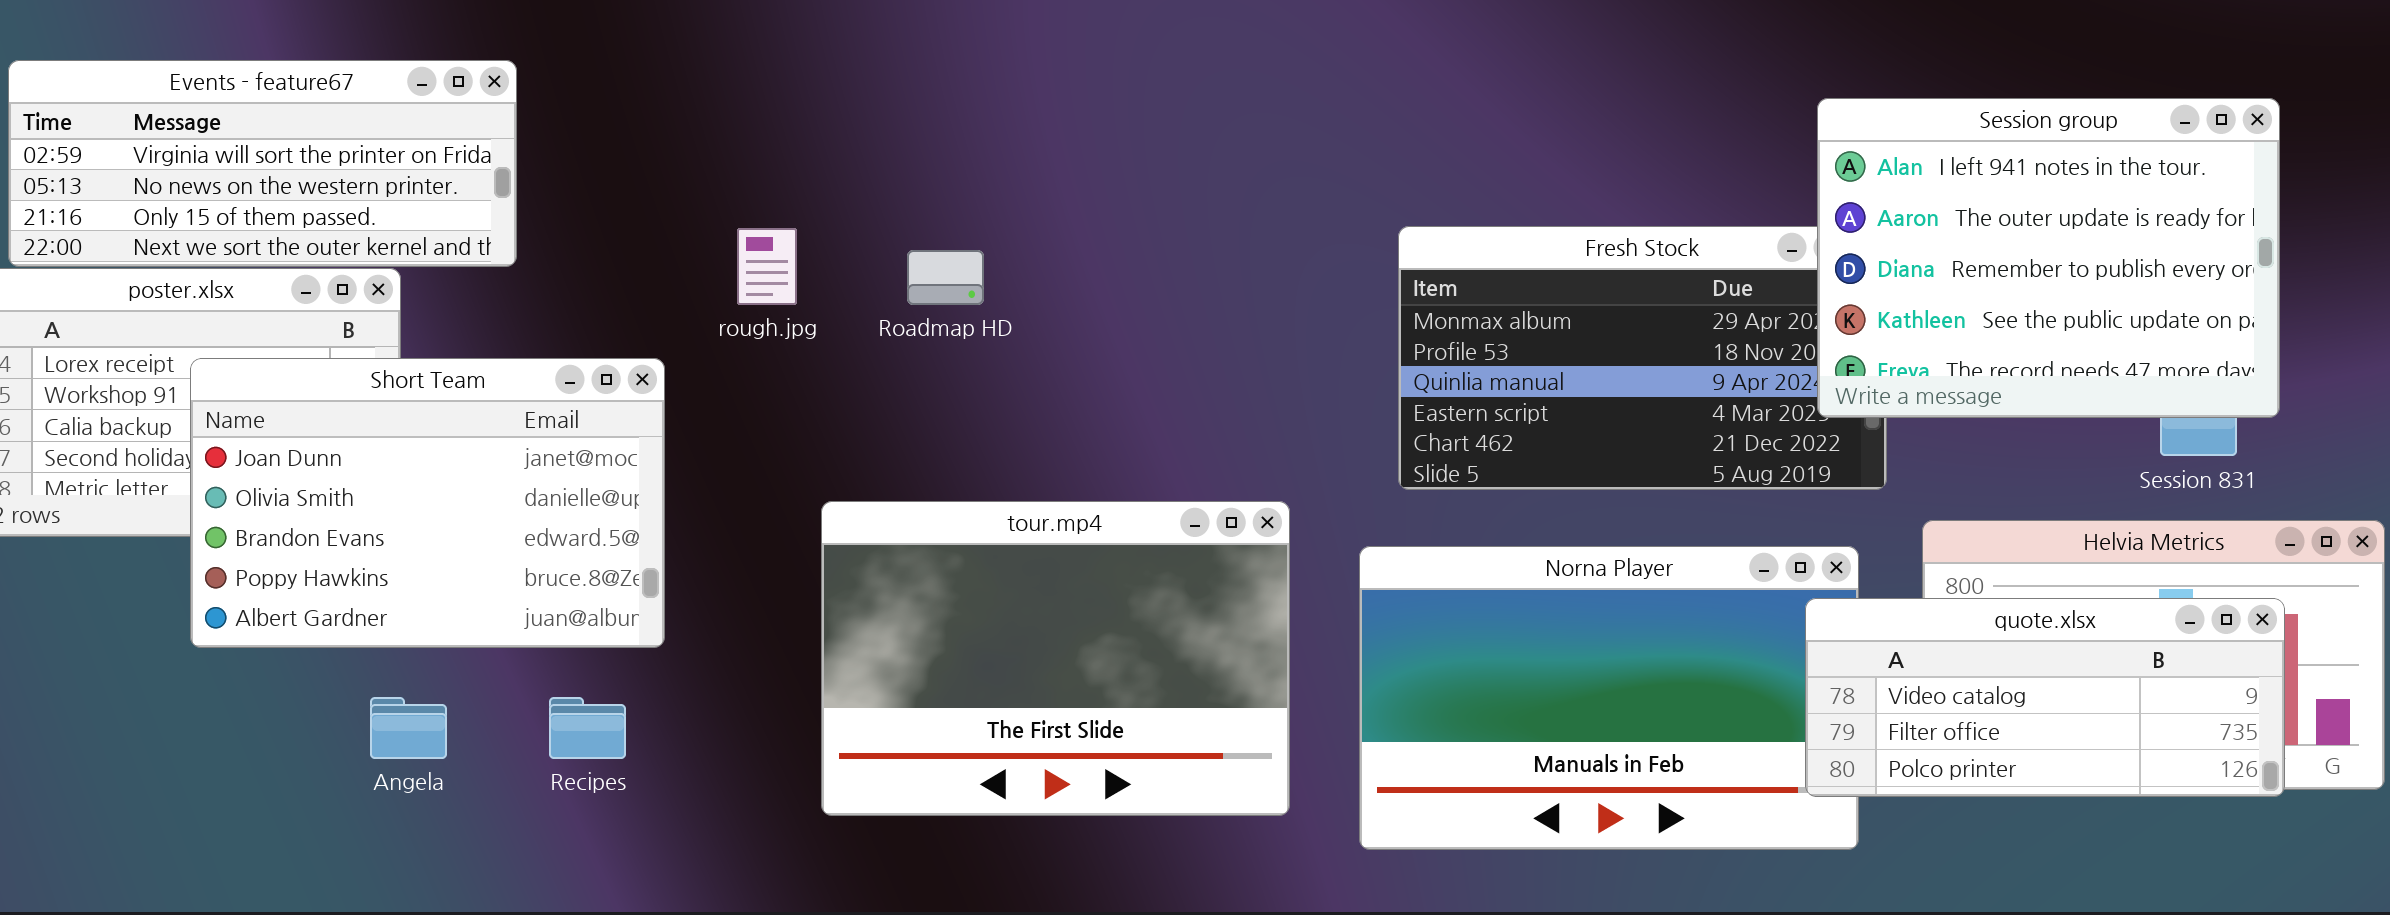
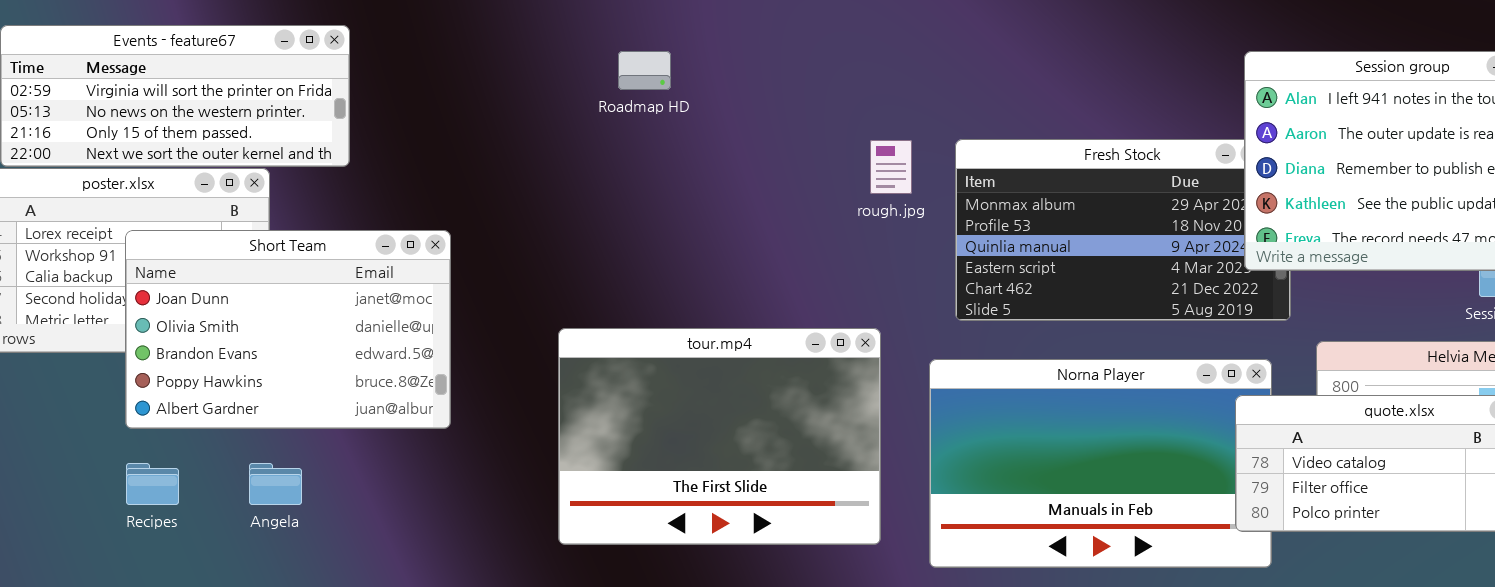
rough.jpg: [737,228,797,305] -> [870,140,912,194], moved
Roadmap HD: [907,250,984,305] -> [618,51,671,90], moved
Recipes: [549,697,626,759] -> [126,463,179,505], moved

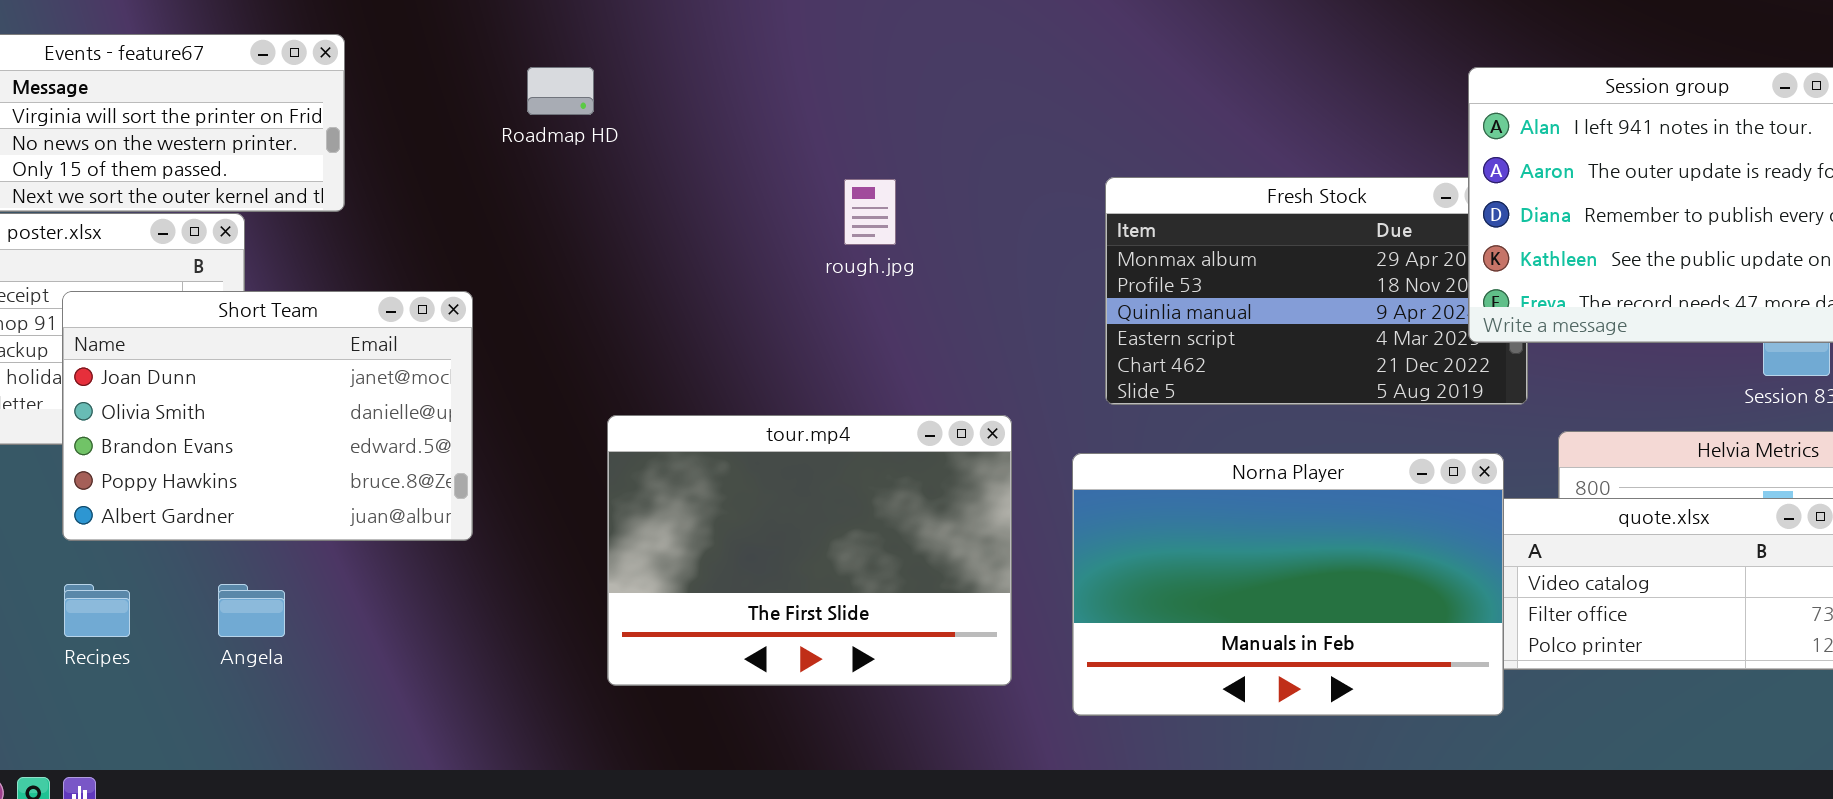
Roadmap HD: [618,51,671,90] -> [527,67,594,115], moved
rough.jpg: [870,140,912,194] -> [844,179,896,245], moved
Norna Player: [929,359,1272,568] -> [1072,453,1504,716], raised

